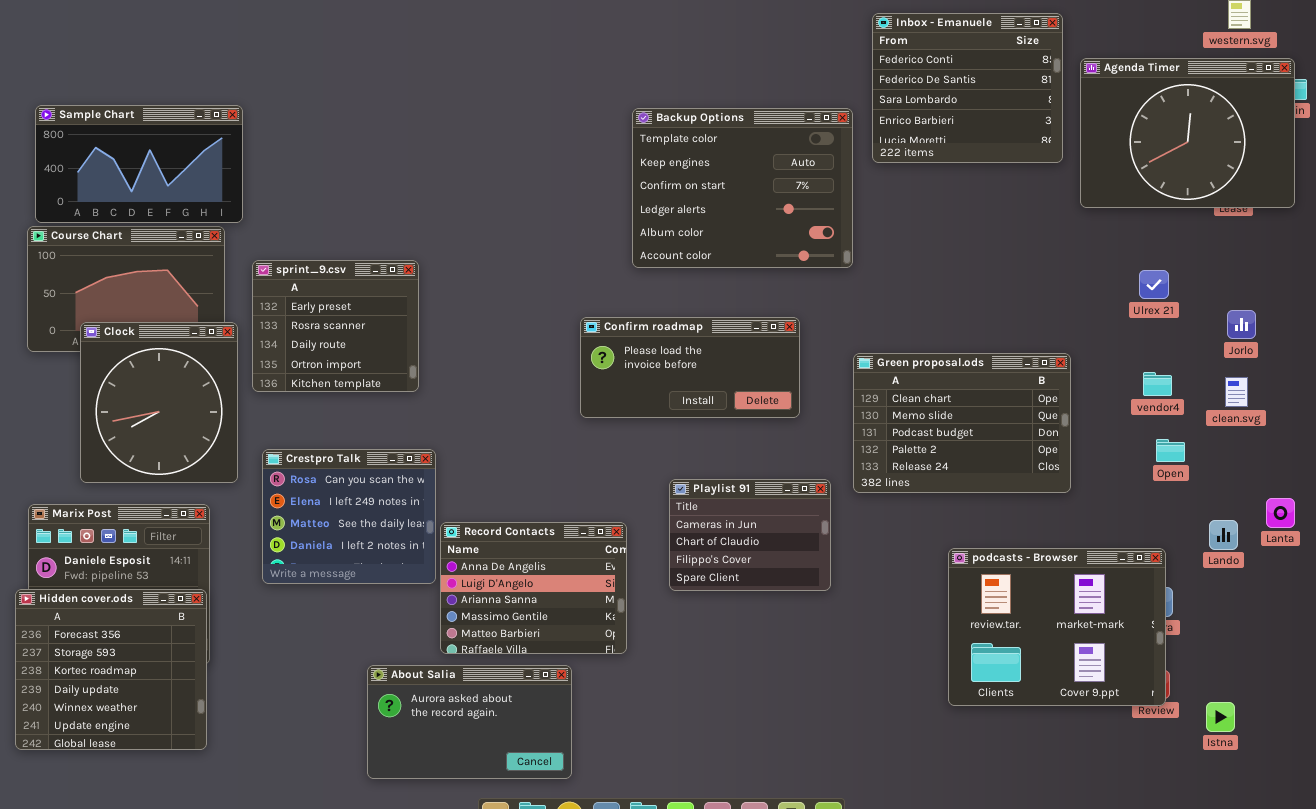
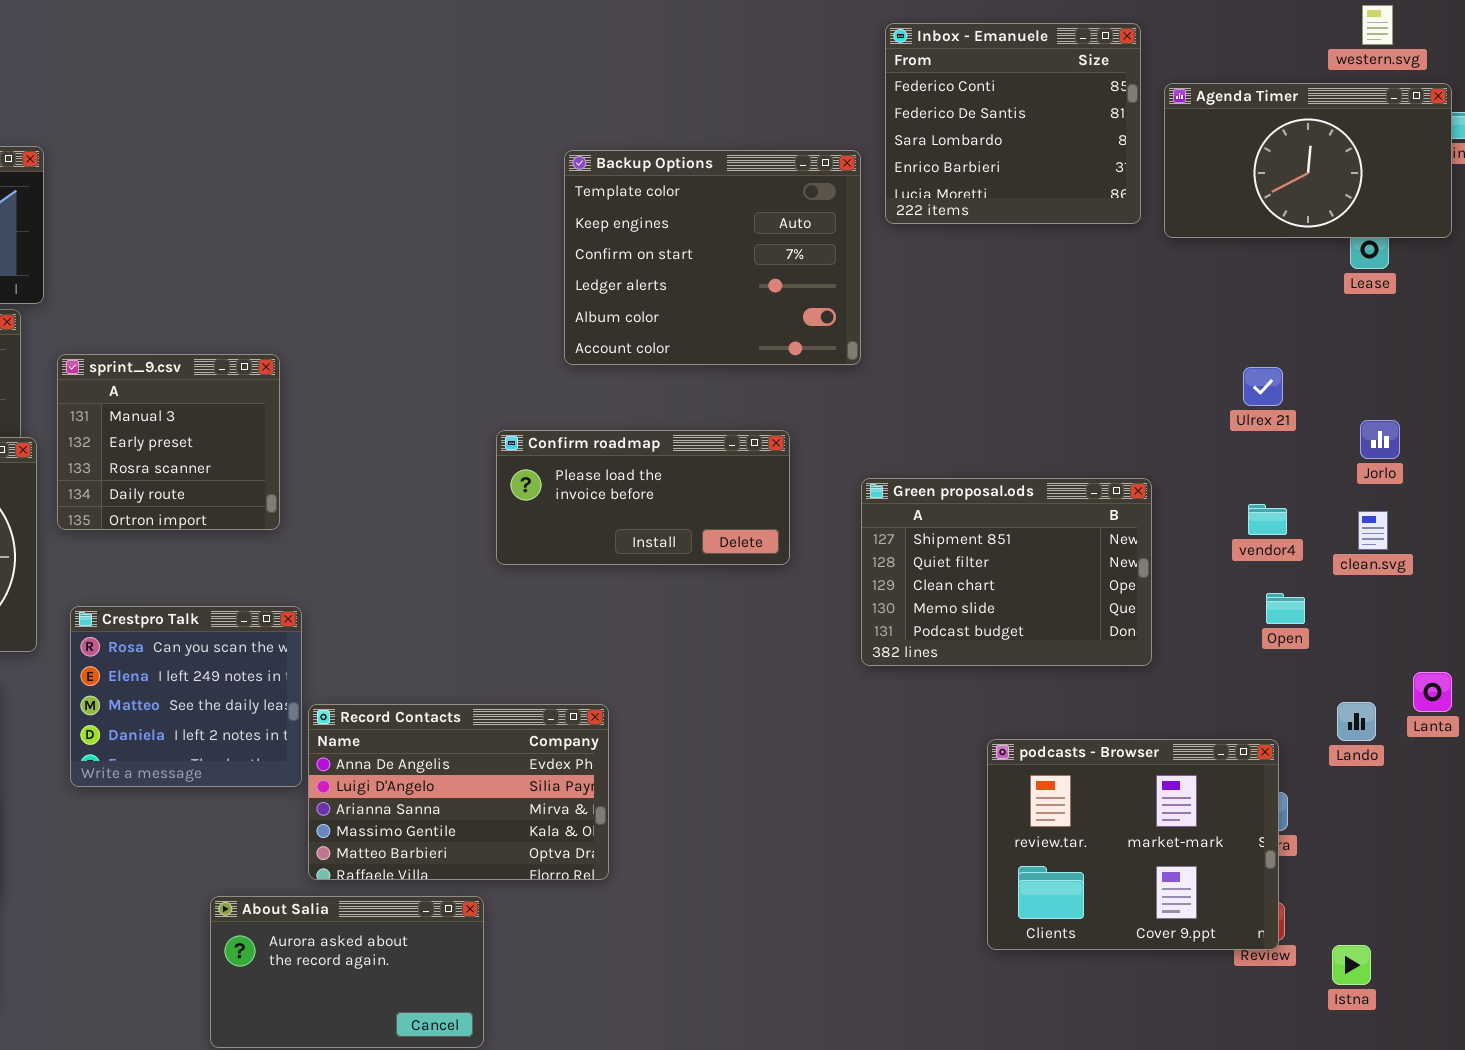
Agenda Timer: [1080,58,1295,208] -> [1164,83,1452,238], resized
sprint_9.csv: [252,260,419,392] -> [57,354,280,530], scrolled up 1 row
Green proposal.ods: [853,353,1071,493] -> [861,478,1152,666], scrolled up 2 rows
Playlist 91: [669,479,831,591] -> none, closed
Record Contacts: [440,522,627,654] -> [308,704,609,880], resized

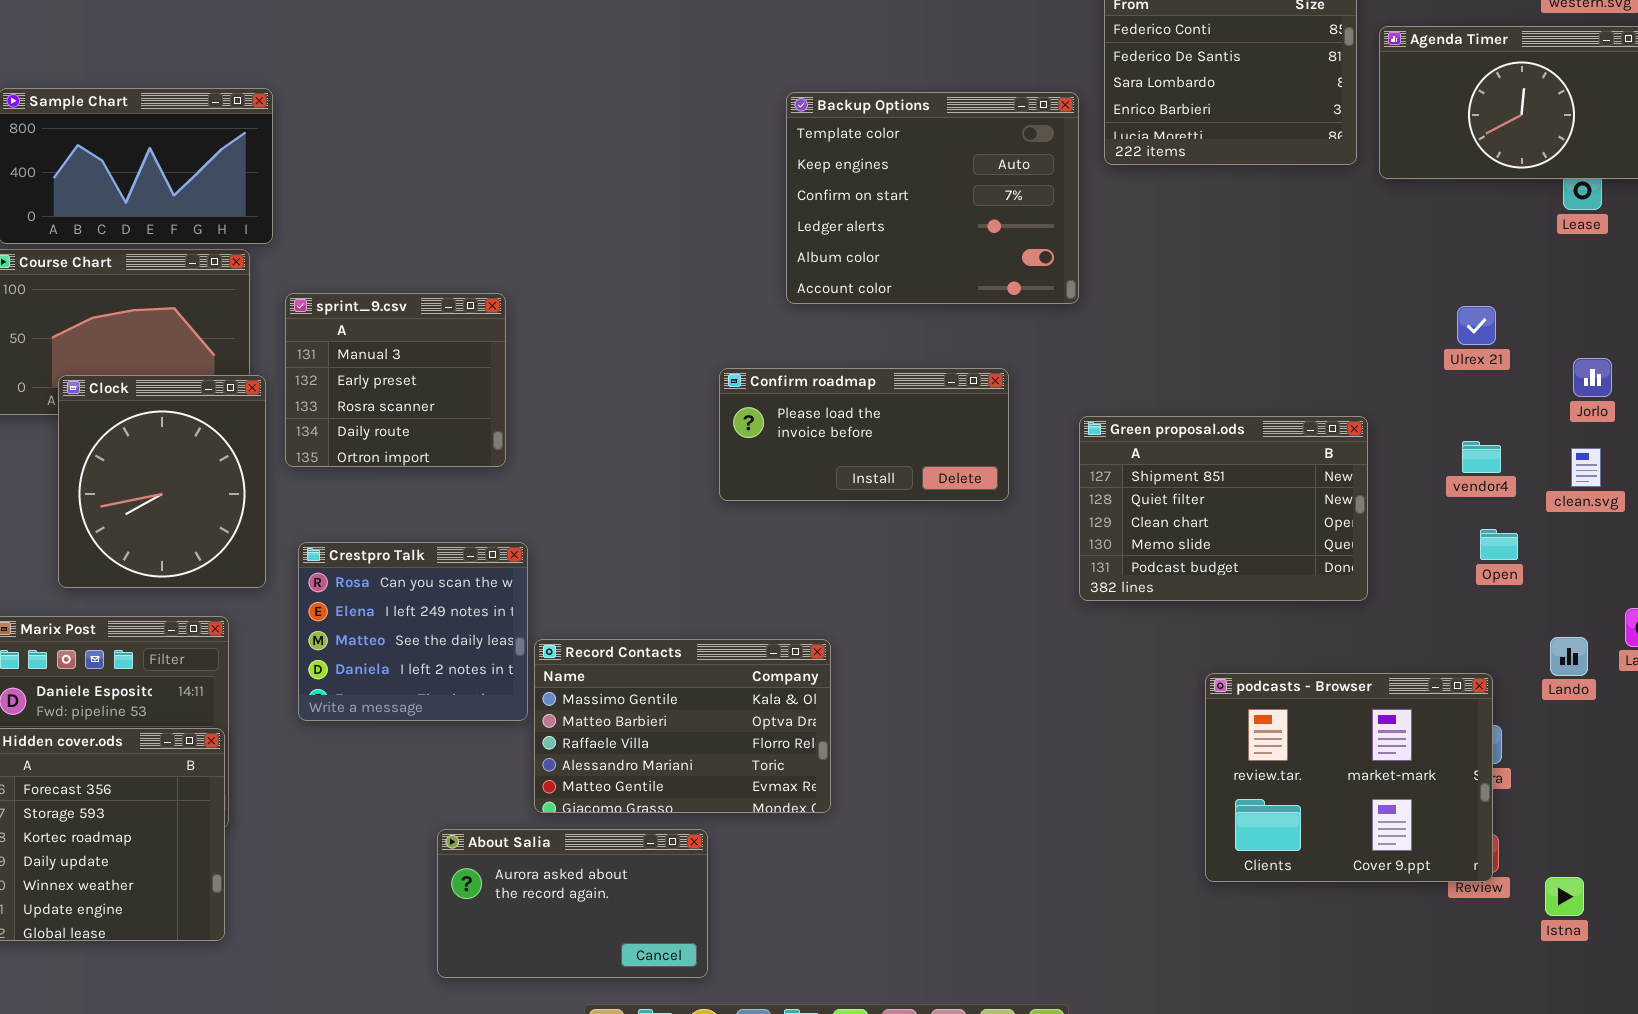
Record Contacts: [308,704,609,880] -> [534,639,831,813], scrolled down 3 rows

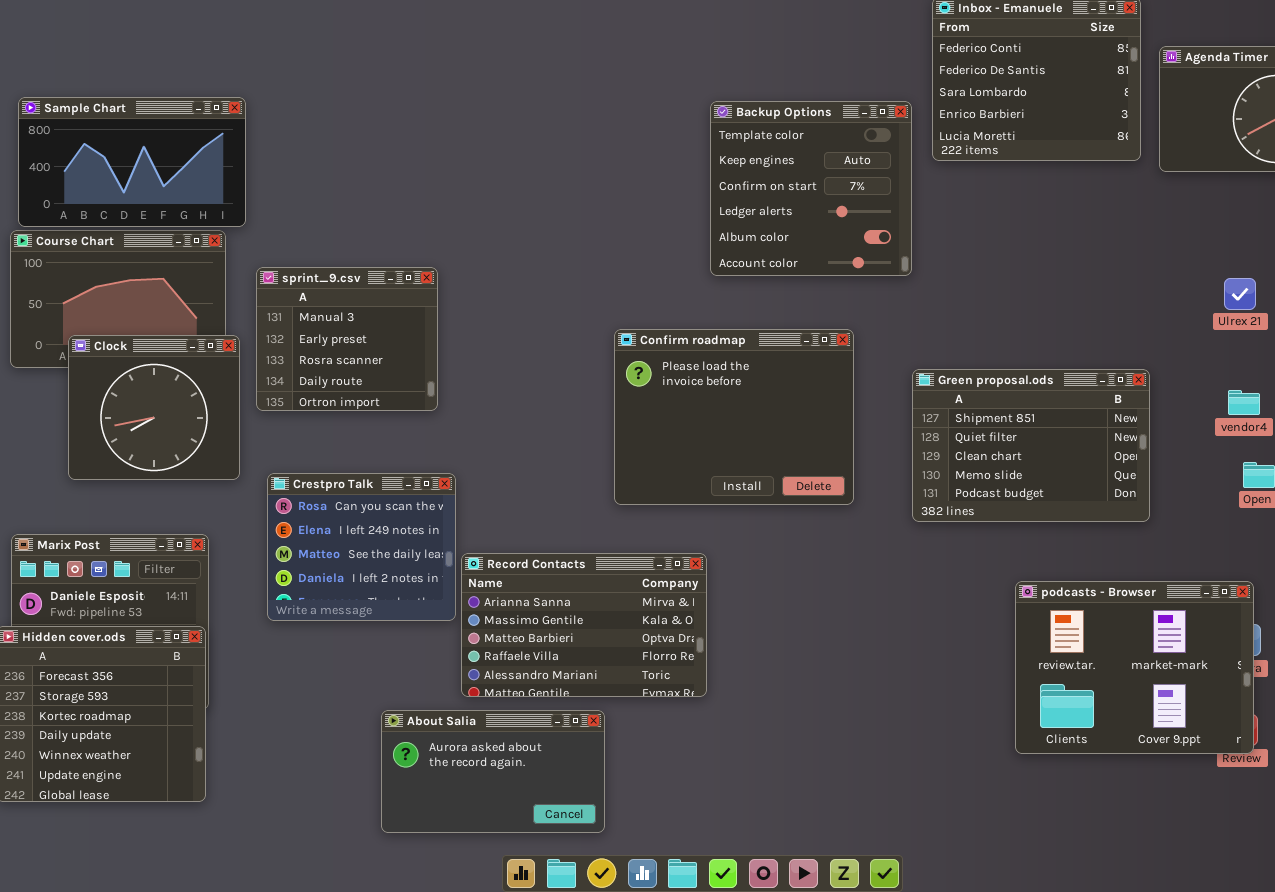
Backup Options: [786,92,1079,304] -> [710,101,912,276], resized
Confirm roadmap: [719,368,1009,501] -> [614,329,854,505], resized
Clock: [58,375,266,588] -> [68,335,240,480], resized
Record Contacts: [534,639,831,813] -> [461,553,707,697], scrolled up 1 row

